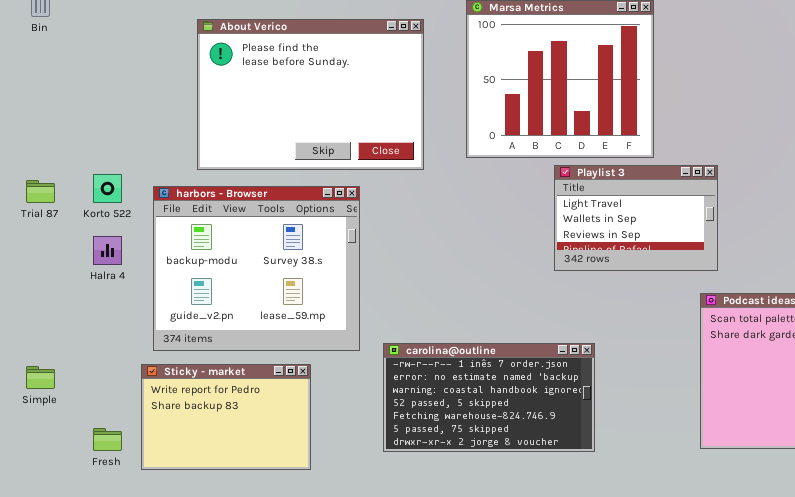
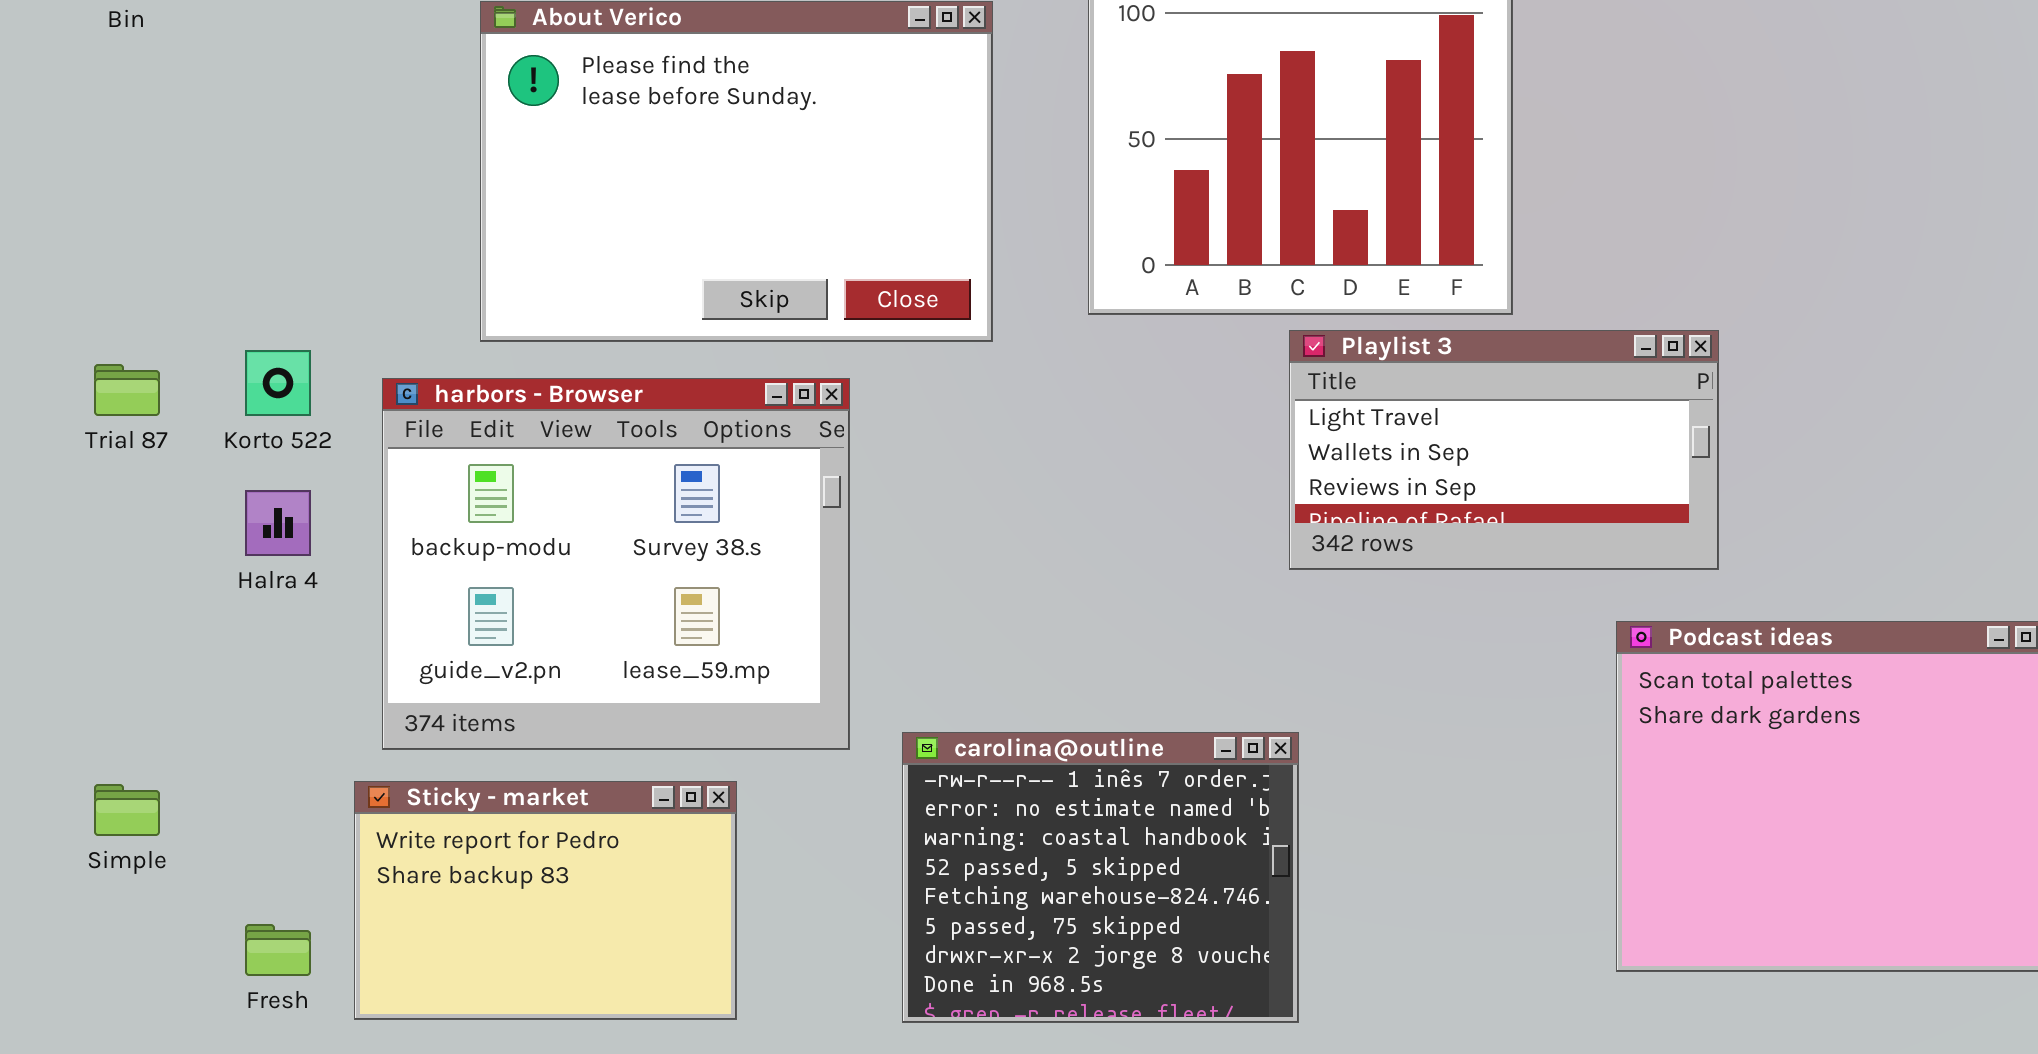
Playlist 3: [554,165,718,271] -> [1289,330,1719,570], resized
carolina@outline: [383,343,595,452] -> [902,732,1299,1023], resized

